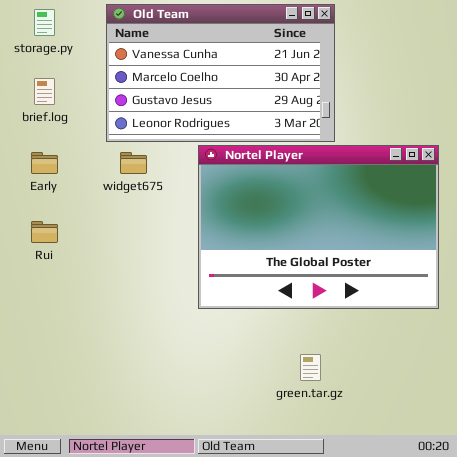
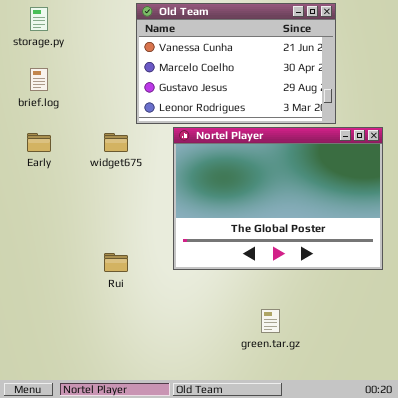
Old Team: [106,4,335,142] -> [136,3,336,124], moved
Rui: [31,221,58,243] -> [104,253,128,272], moved

